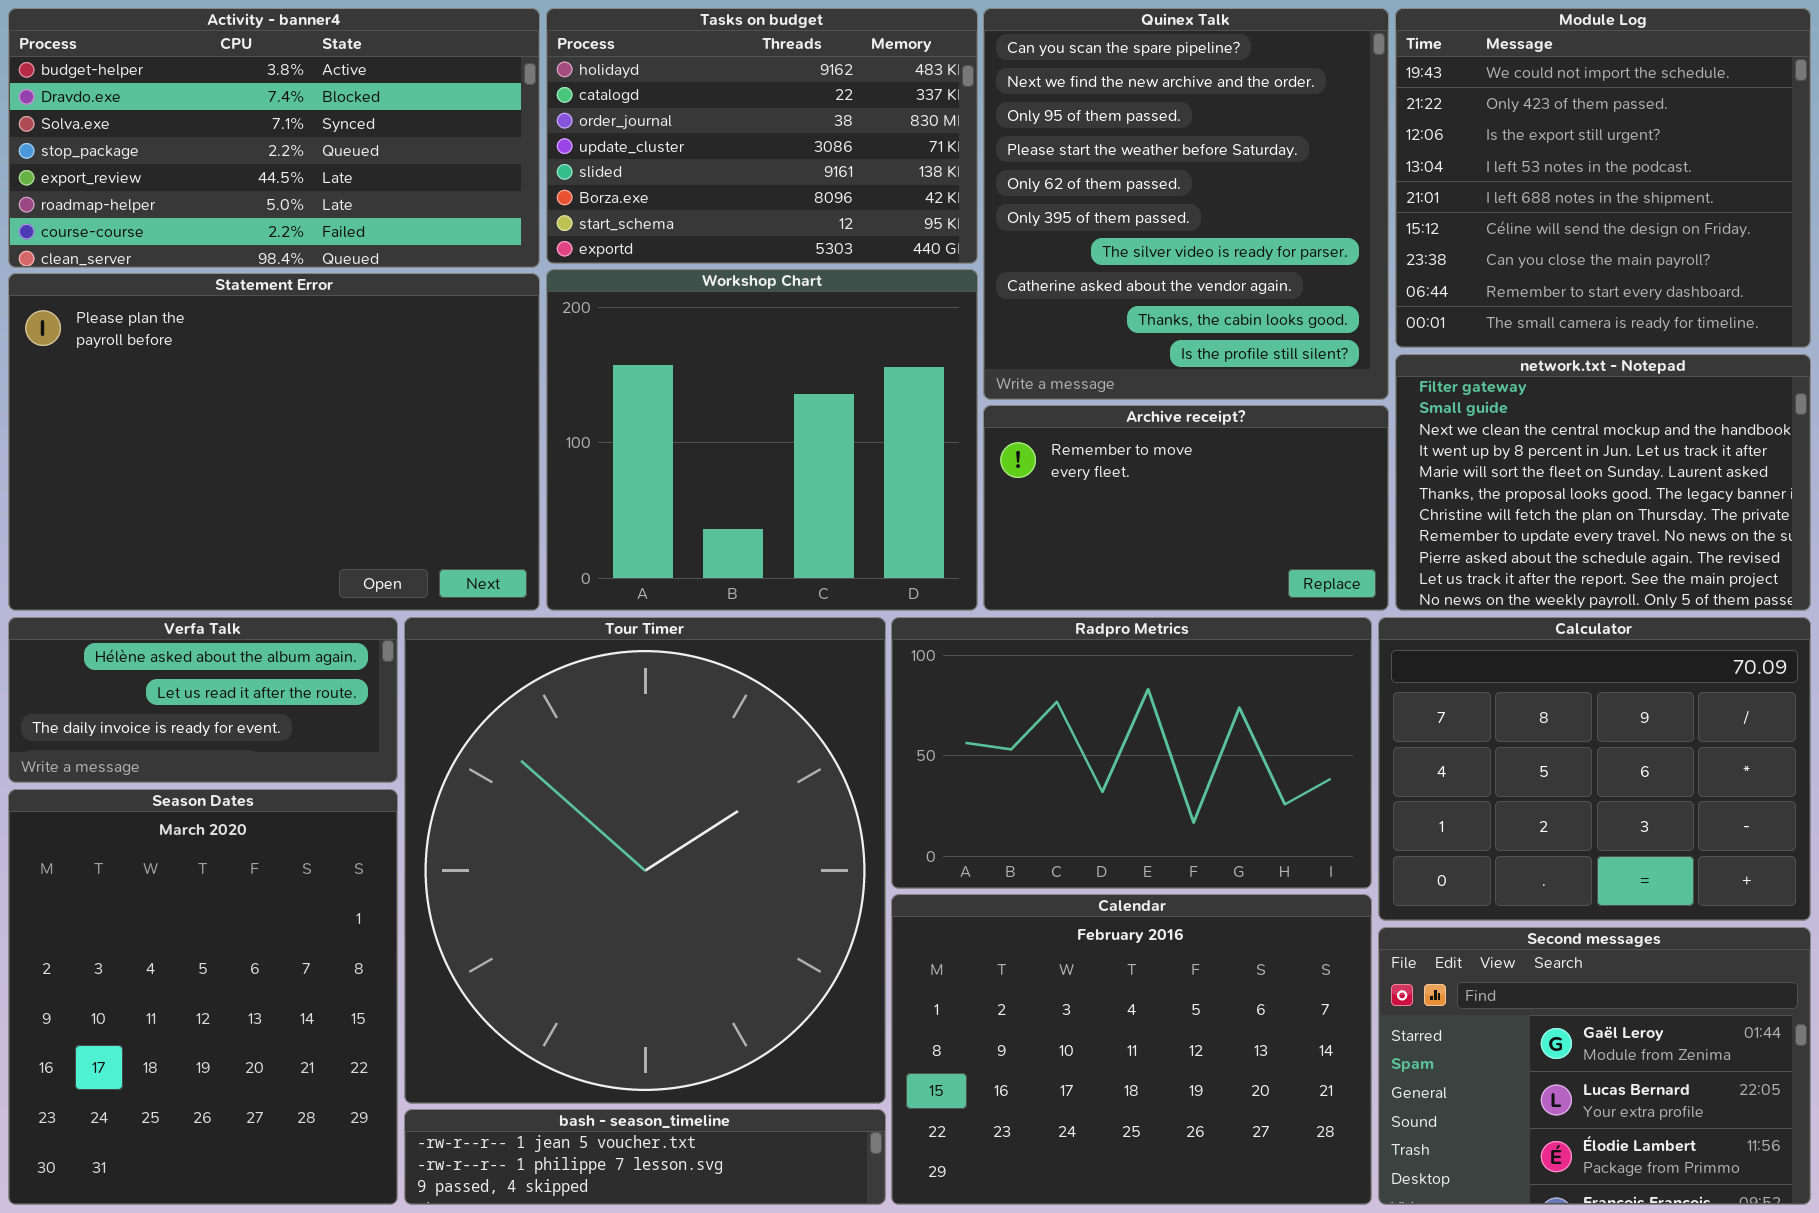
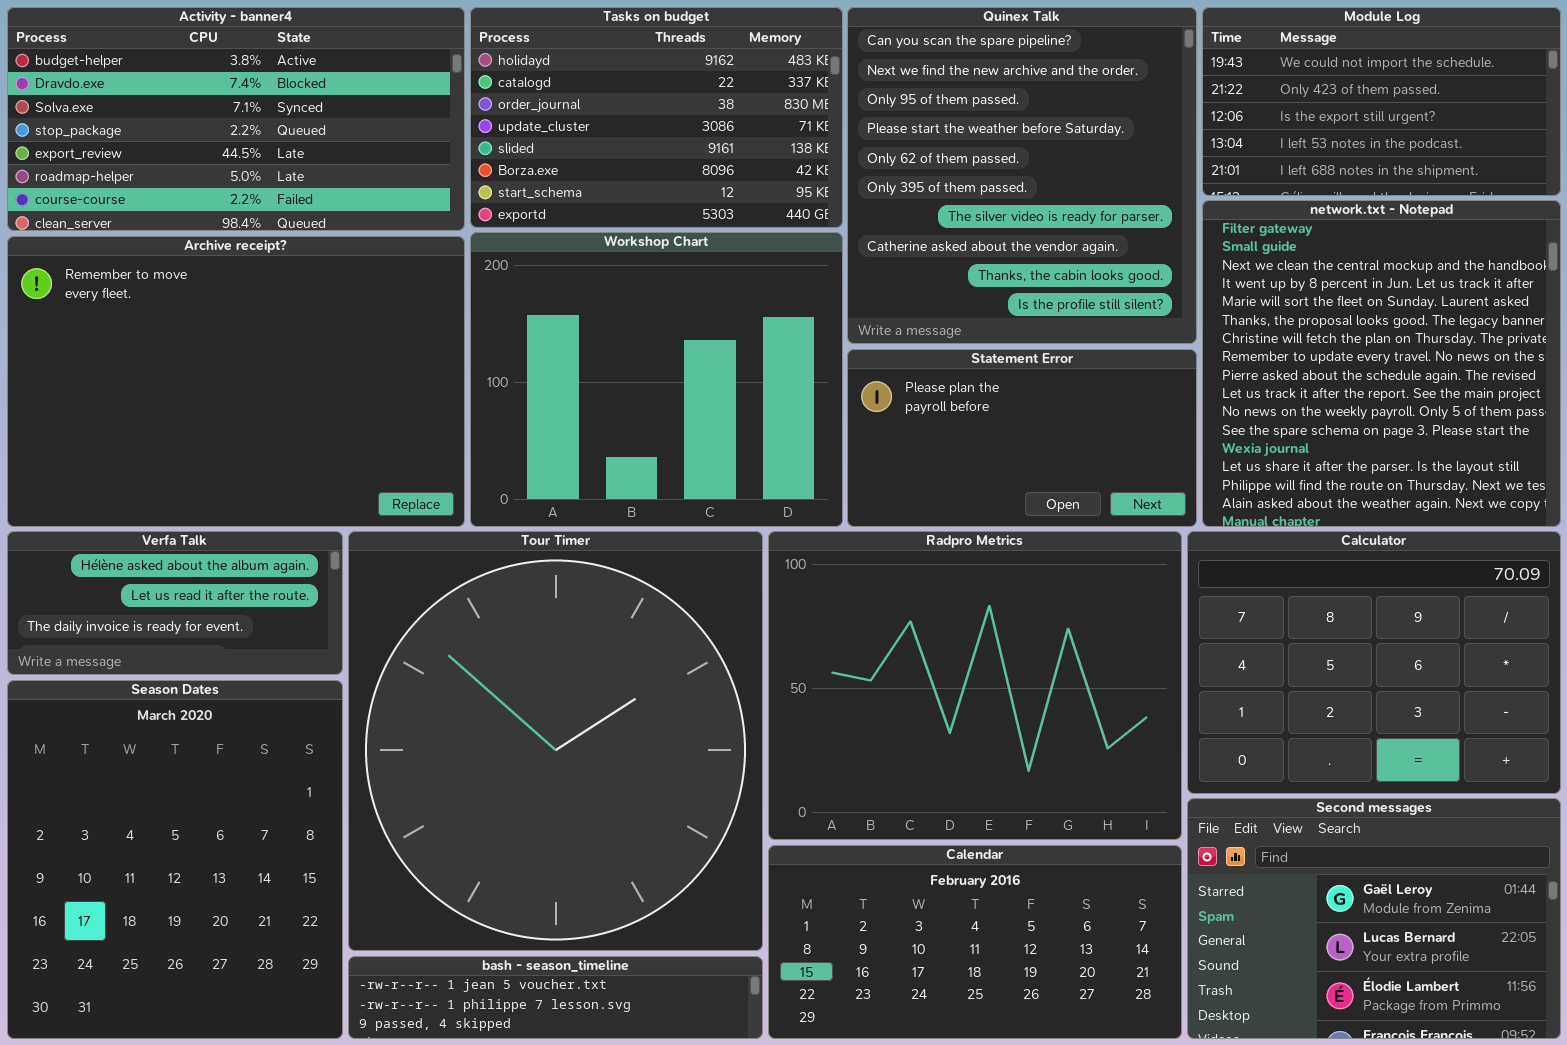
Module Log: [1395,8,1811,348] -> [1202,7,1561,196], resized
Statement Error: [8,273,540,611] -> [847,349,1197,527], moved, resized
network.txt - Notepad: [1395,354,1811,611] -> [1202,200,1561,527], resized
Archive receipt?: [983,405,1389,611] -> [7,236,465,527], moved, resized
Radpro Metrics: [891,617,1372,889] -> [768,531,1182,840], resized
Calendar: [891,894,1372,1205] -> [768,845,1182,1039], resized

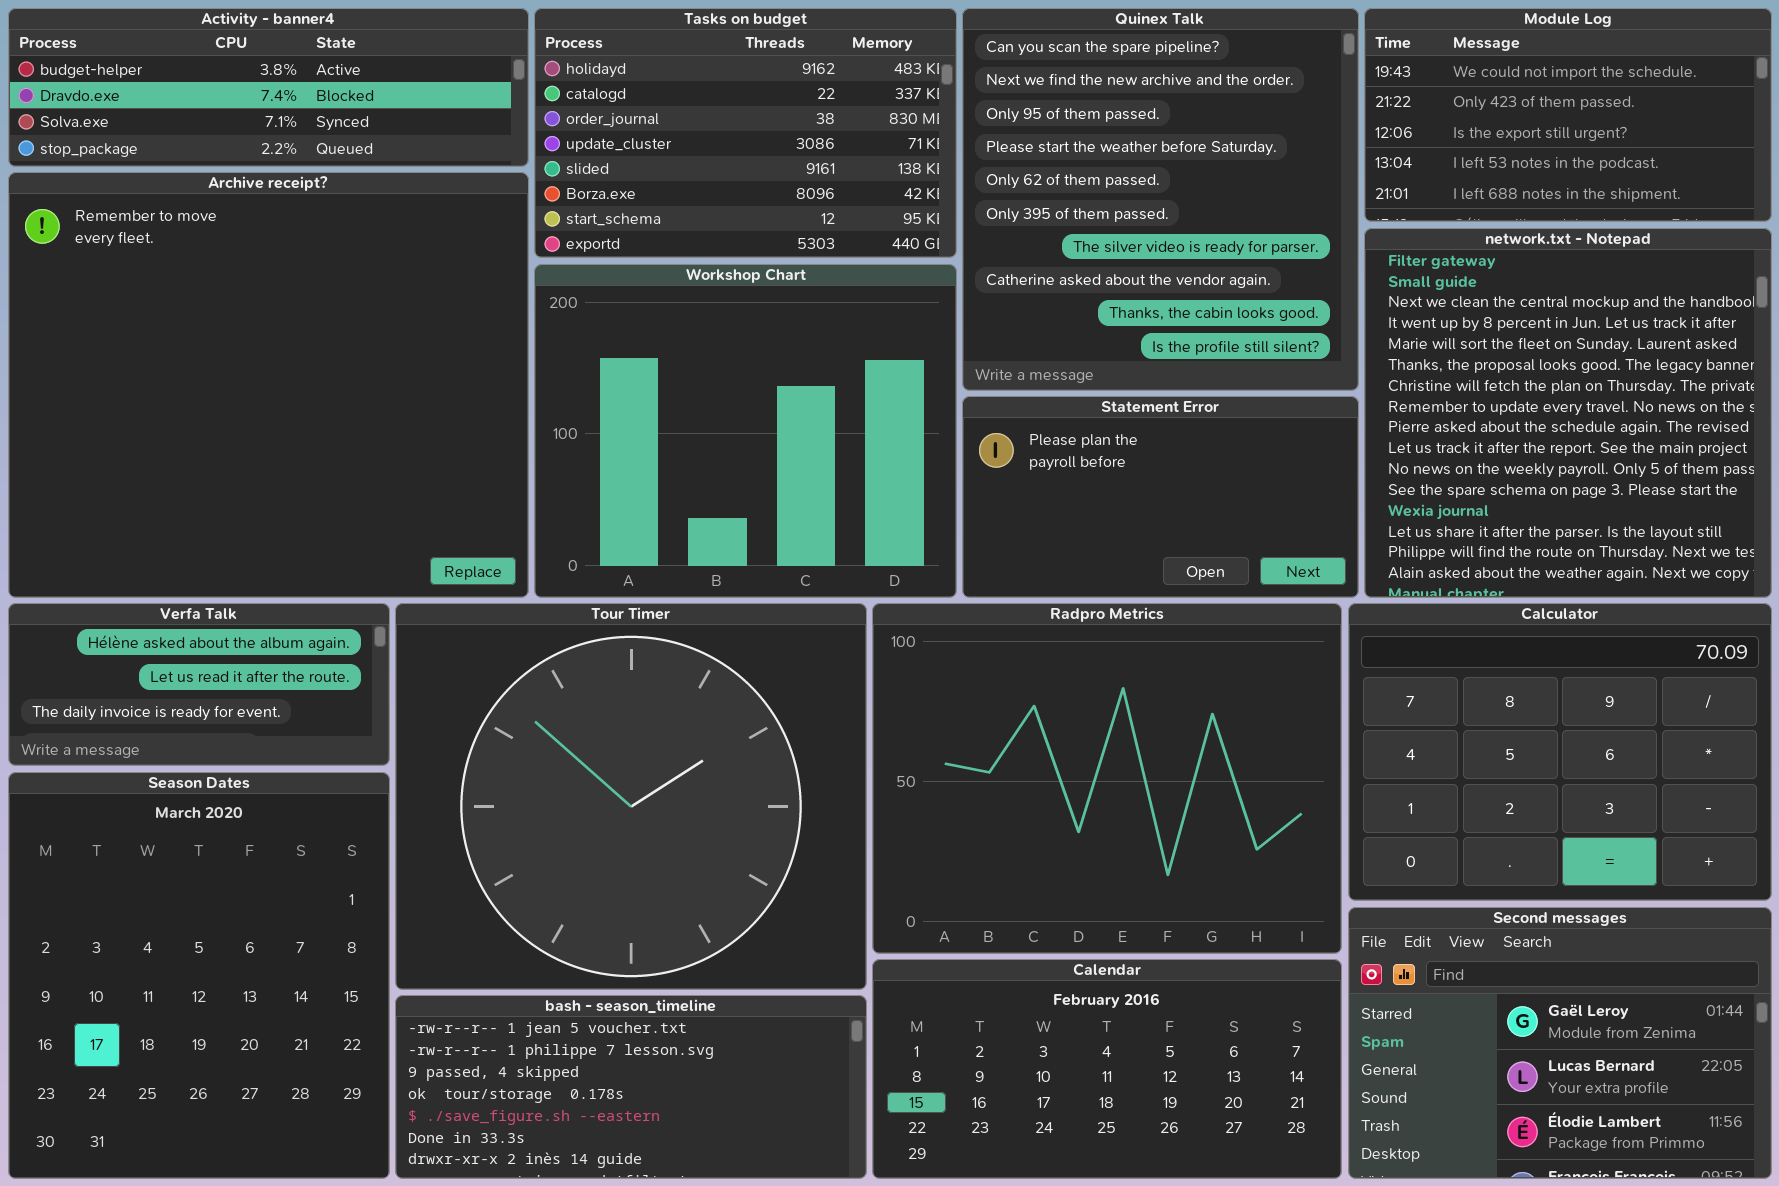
Activity - banner4: [7,7,465,231] -> [8,8,529,167], resized
Archive receipt?: [7,236,465,527] -> [8,172,529,598], resized
Tour Timer: [348,531,763,951] -> [395,603,867,990], resized
bash - season_timeline: [348,956,763,1039] -> [395,995,867,1179], resized

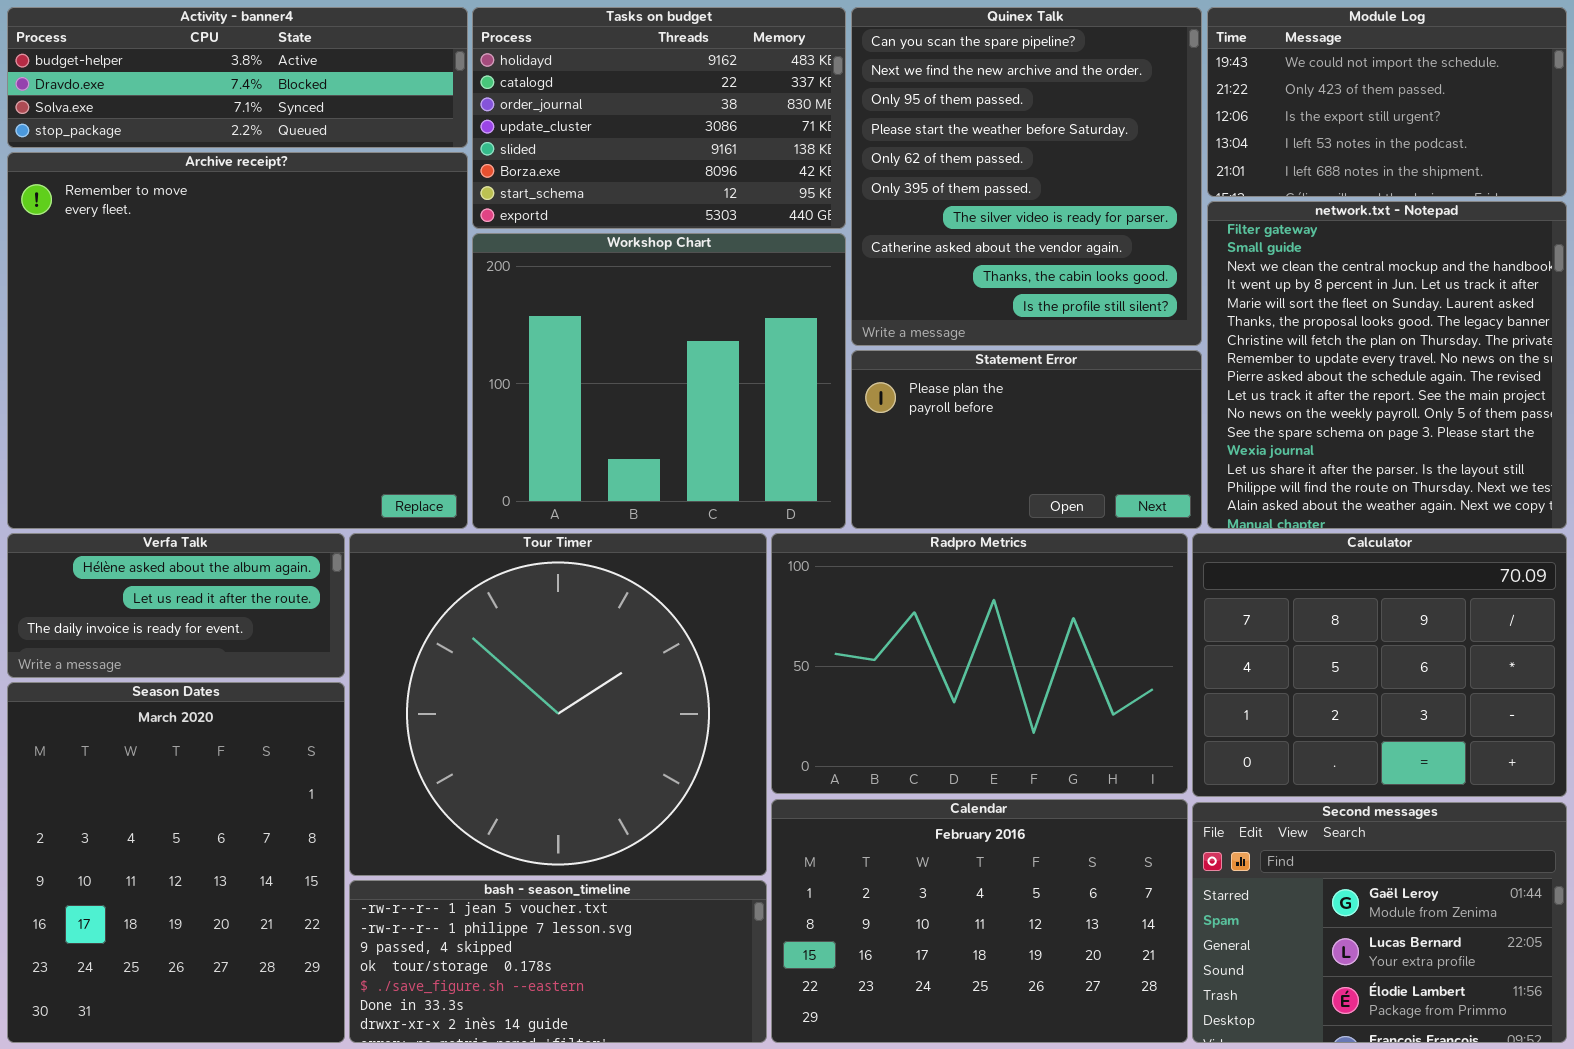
Radpro Metrics: [872,603,1342,954] -> [771,533,1188,794], resized
Calendar: [872,959,1342,1179] -> [771,799,1188,1043], resized

